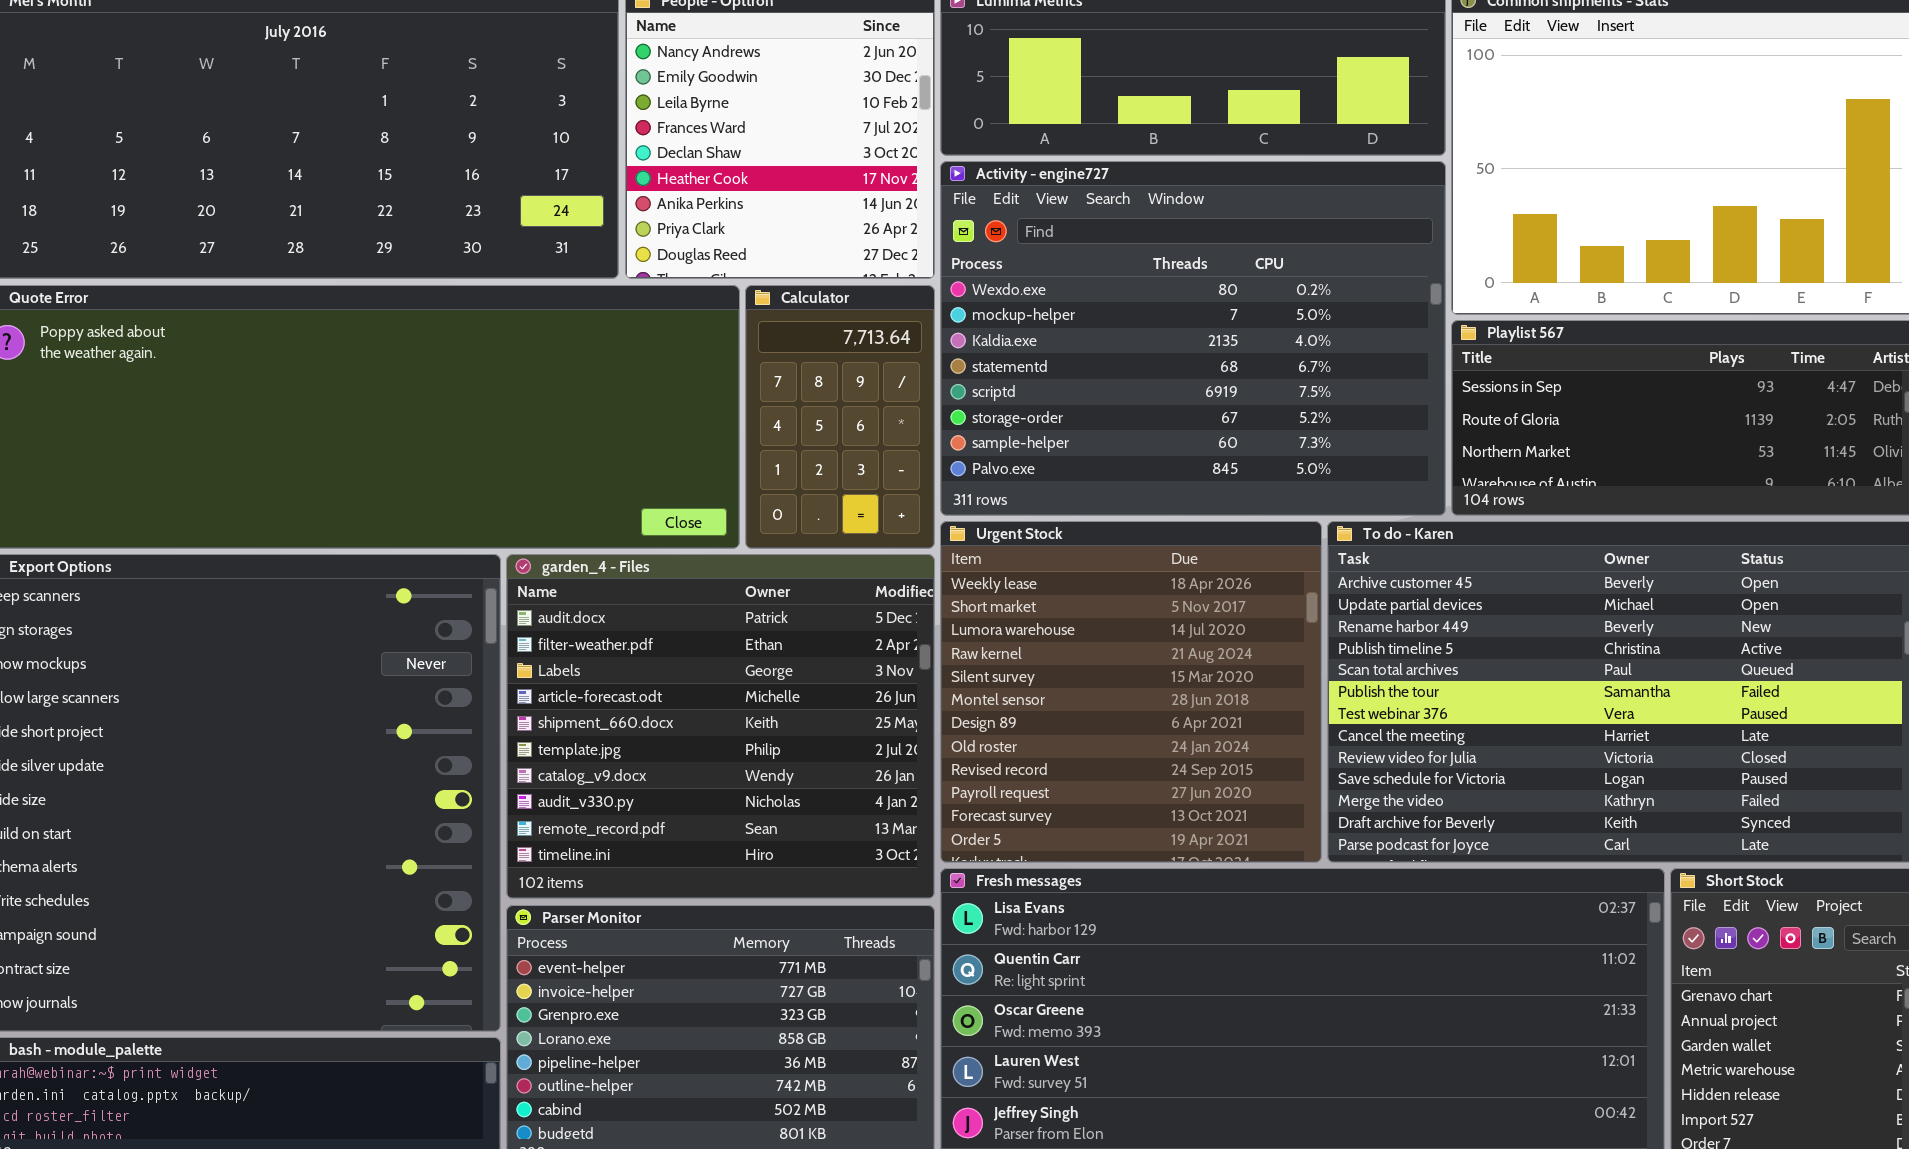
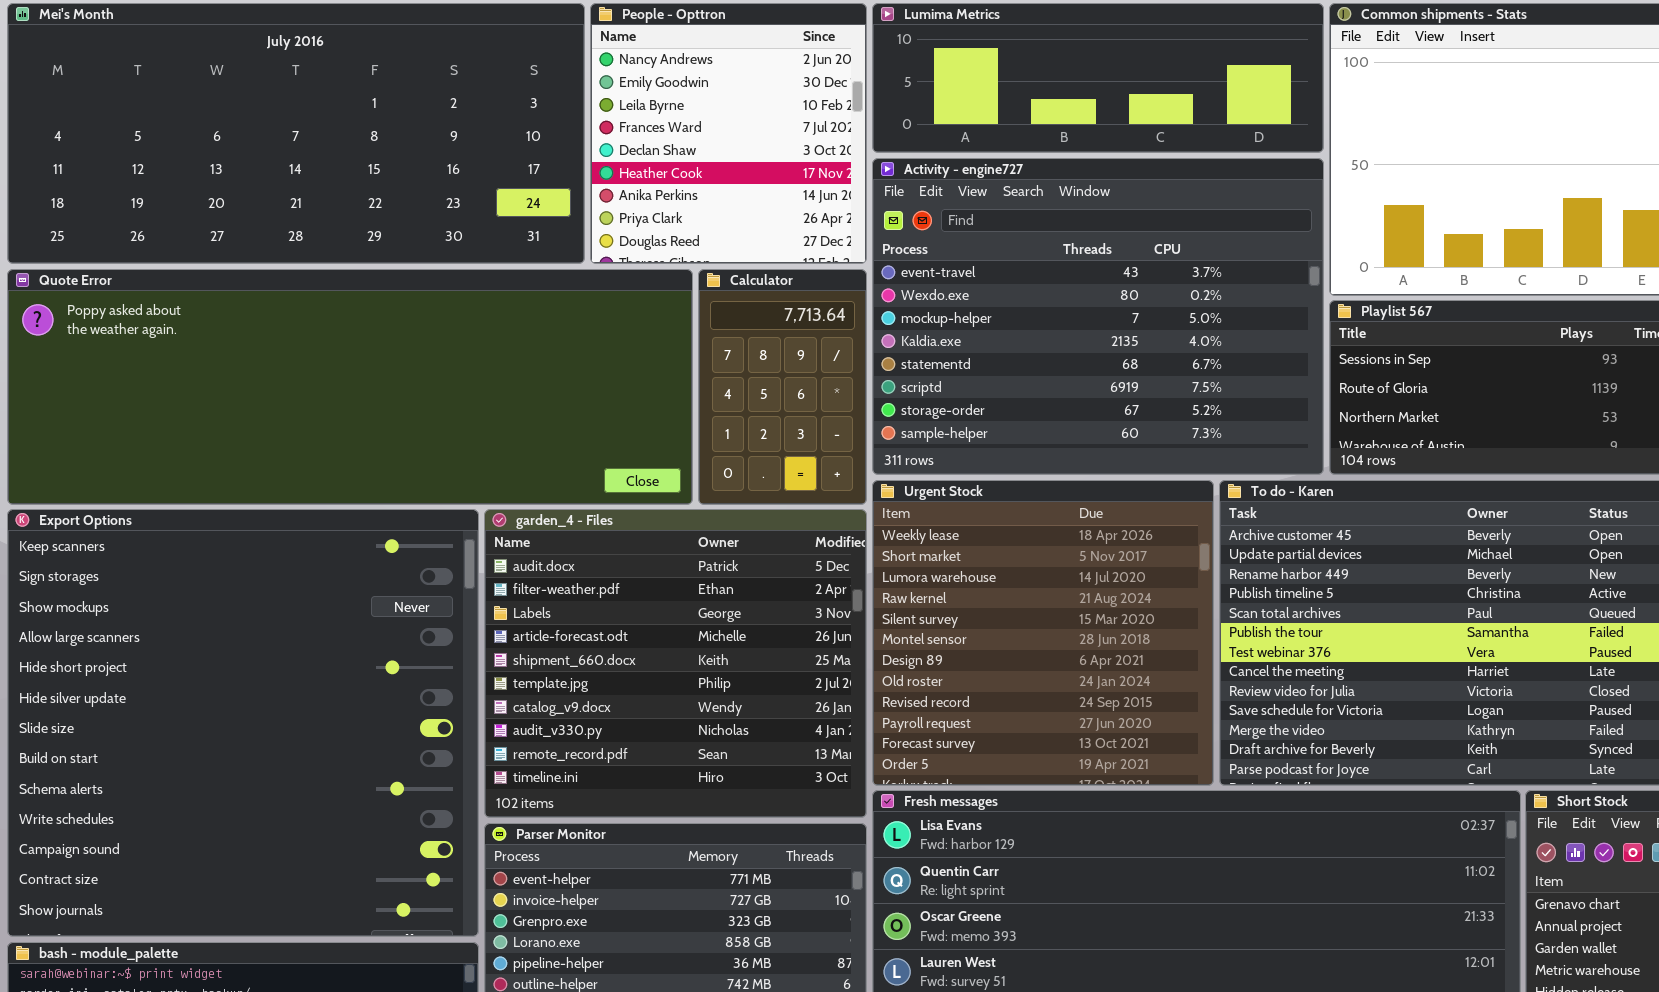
Activity - engine727: [940,161,1446,516] -> [872,158,1324,475], scrolled up 1 row

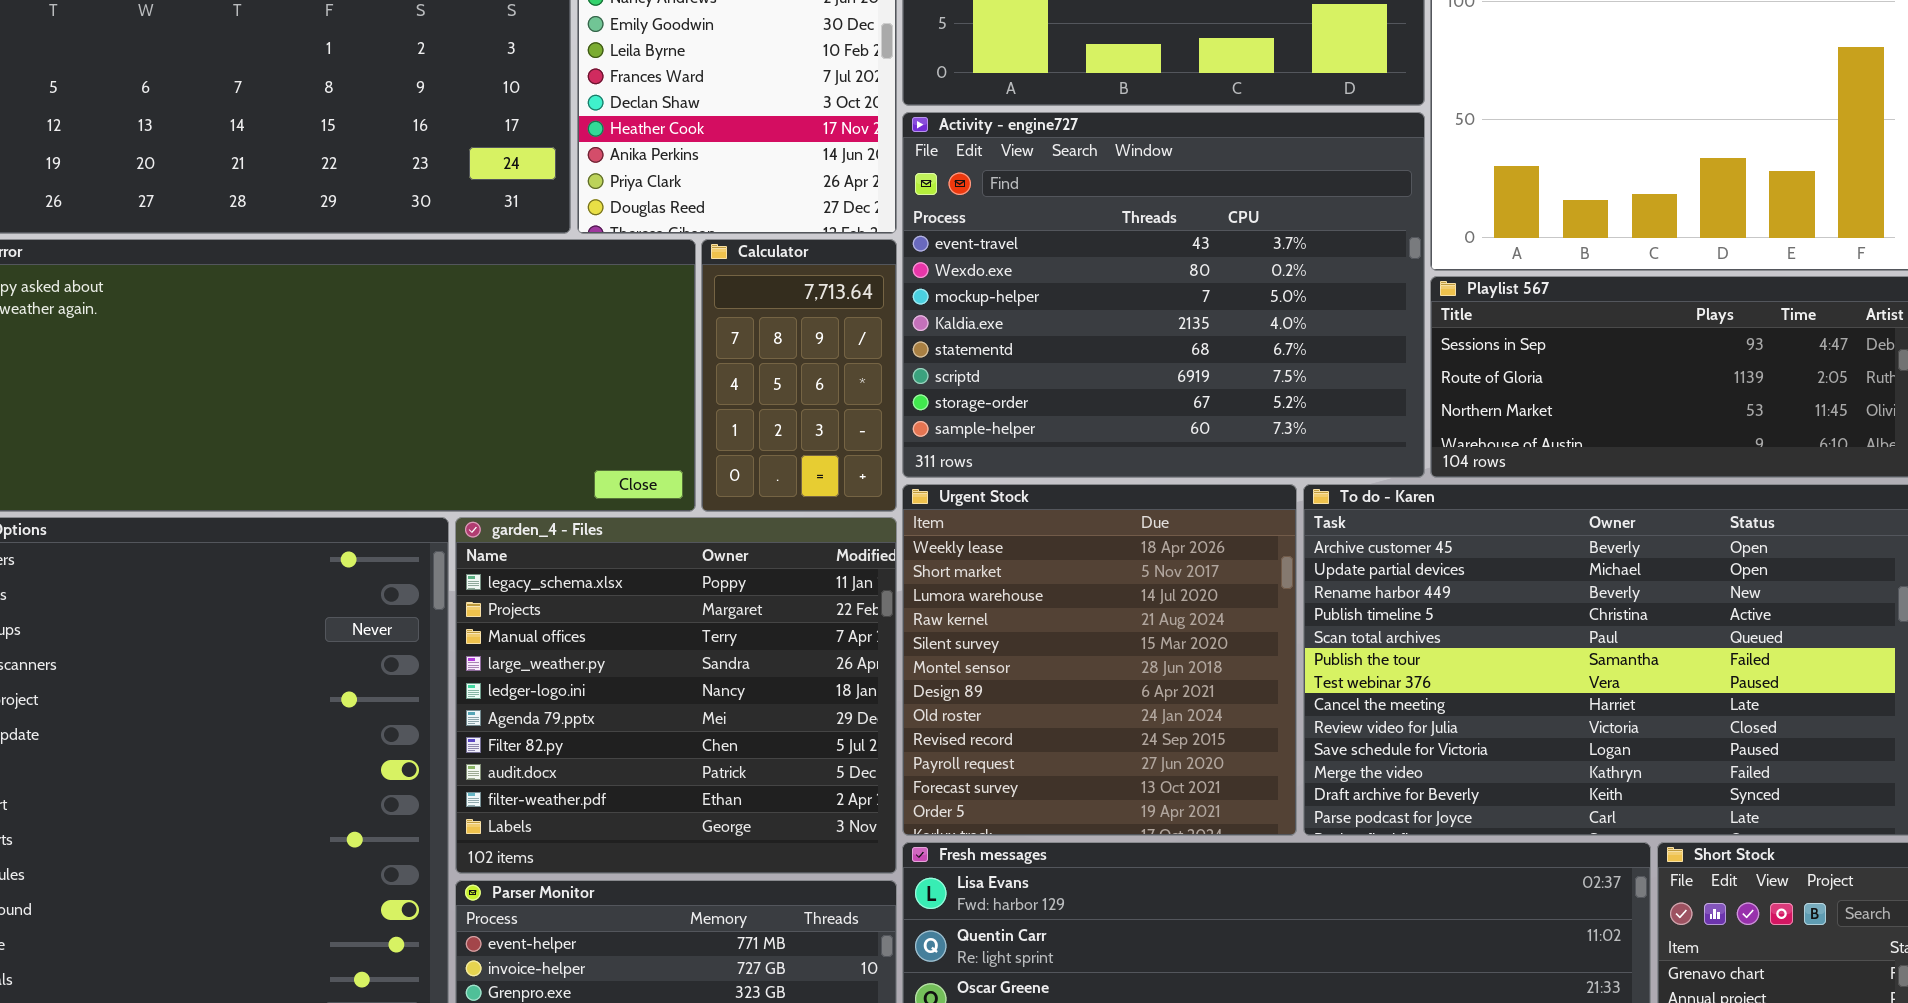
garden_4 - Files: [484,509,867,818] -> [455,517,897,874], scrolled up 7 rows

